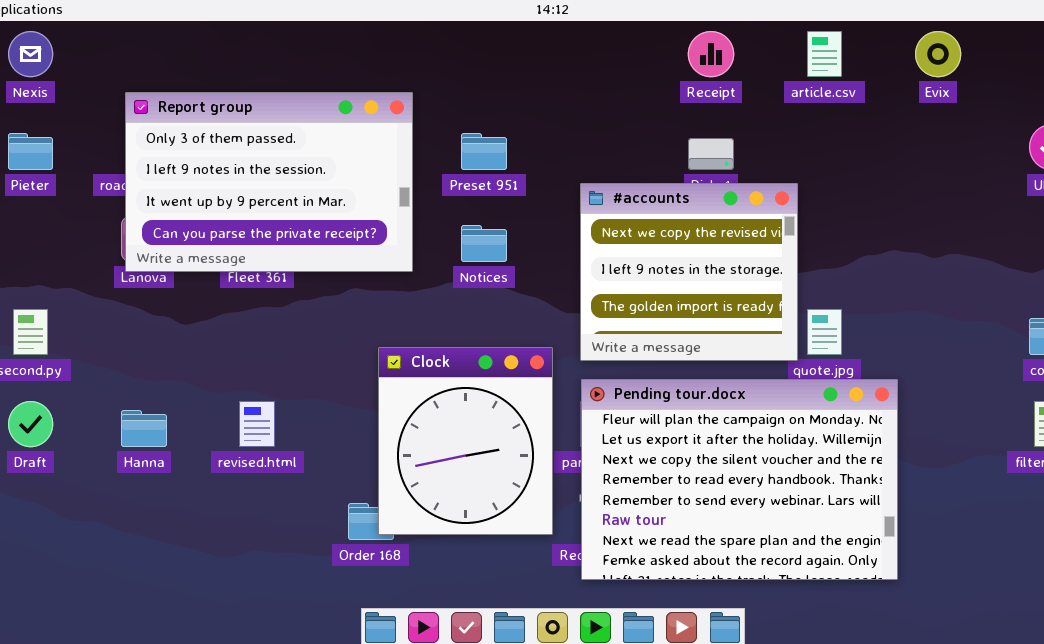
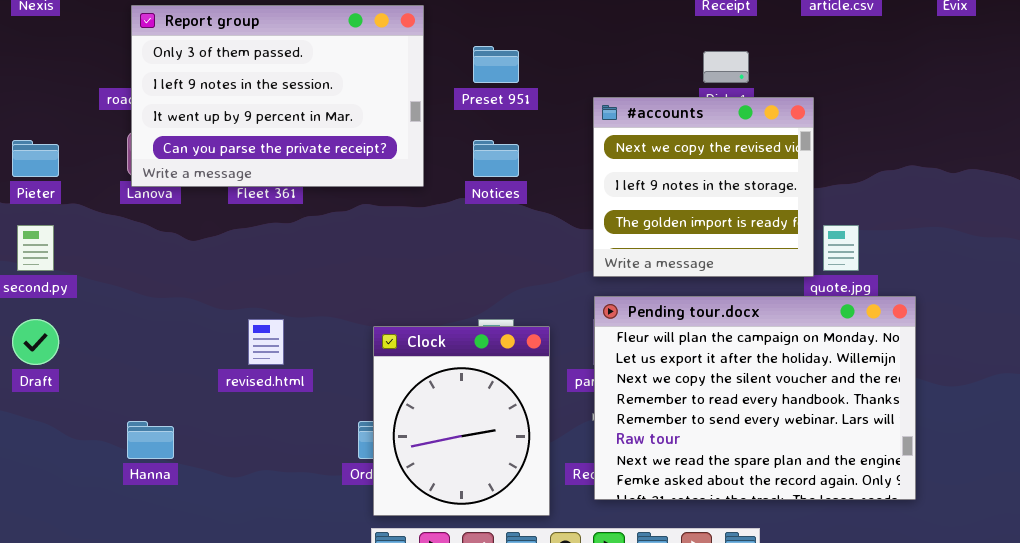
Pieter: [8,133,53,170] -> [12,140,59,177], moved
Clock: [378,347,553,535] -> [373,326,550,516], moved
Hanna: [121,410,167,447] -> [127,421,174,459], moved

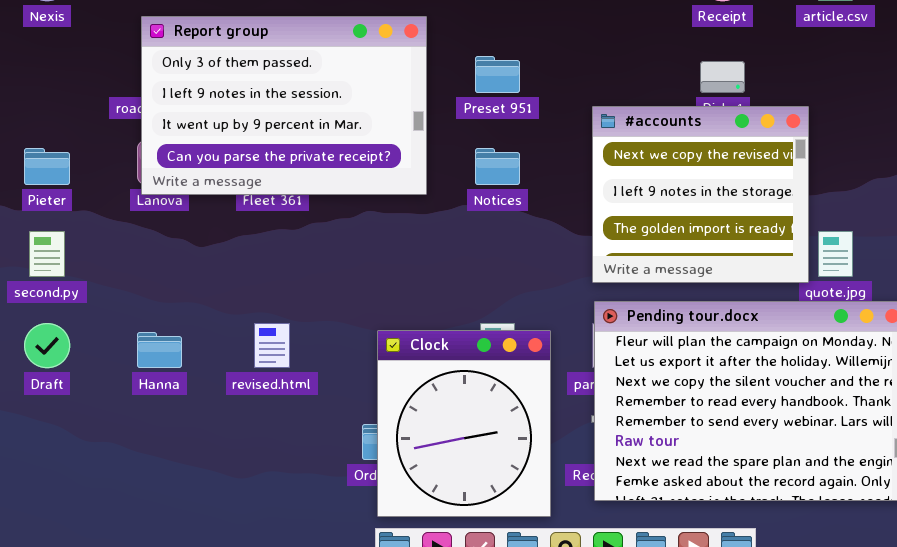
Hanna: [127,421,174,459] -> [137,332,182,368], moved

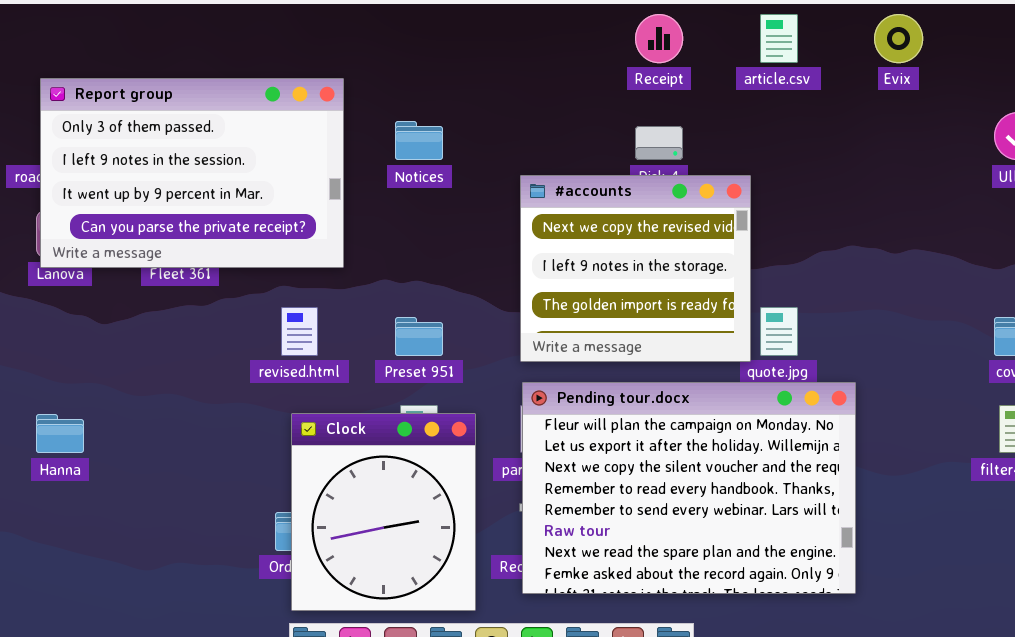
Preset 951: [475,56,520,93] -> [395,317,443,356], moved
Notices: [475,148,520,185] -> [395,121,443,160], moved
revised.html: [254,323,290,368] -> [281,307,318,356], moved

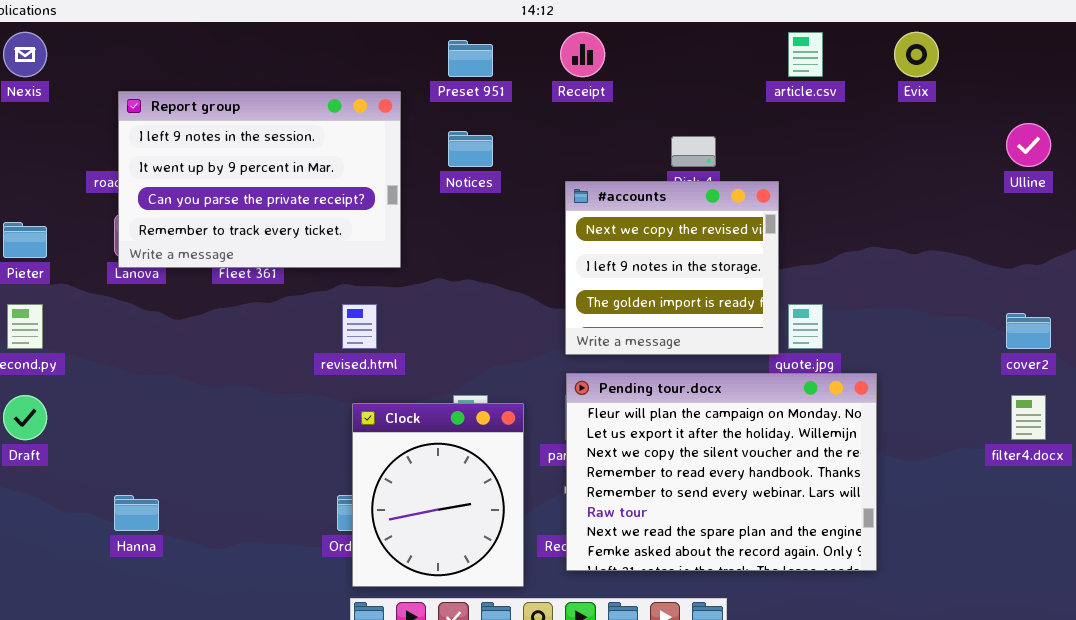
Receipt: [635,14,683,63] -> [560,32,605,77], moved
Report group: [40,78,344,268] -> [118,91,401,268], scrolled down 1 row
Preset 951: [395,317,443,356] -> [448,40,493,77], moved
Hanna: [36,414,84,453] -> [114,495,159,531], moved

